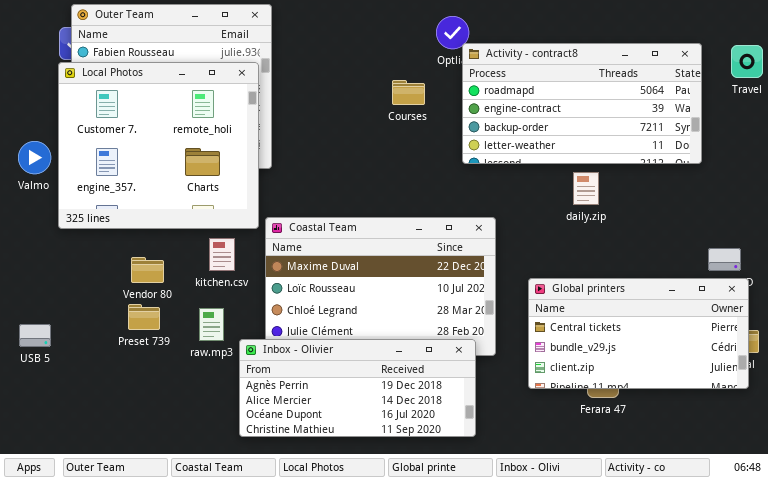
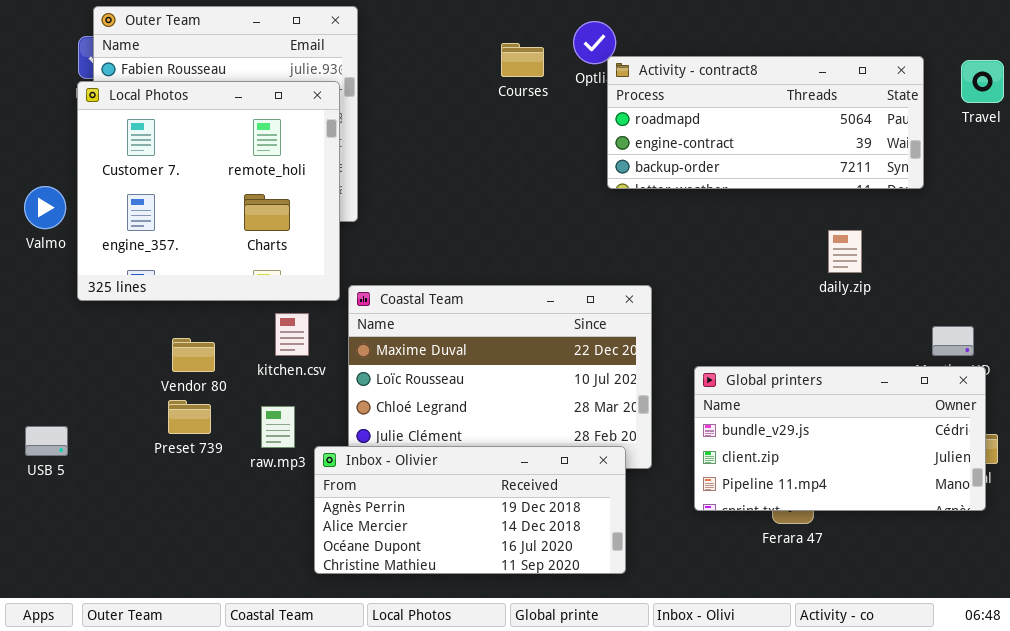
Activity - contract8: [462,43,702,164] -> [607,56,924,189], resized
Courses: [392,80,425,105] -> [501,43,544,77], moved
daily.zip: [573,172,599,205] -> [828,230,862,273], moved
Global printers: [528,278,749,389] -> [694,366,986,511], scrolled down 1 row

